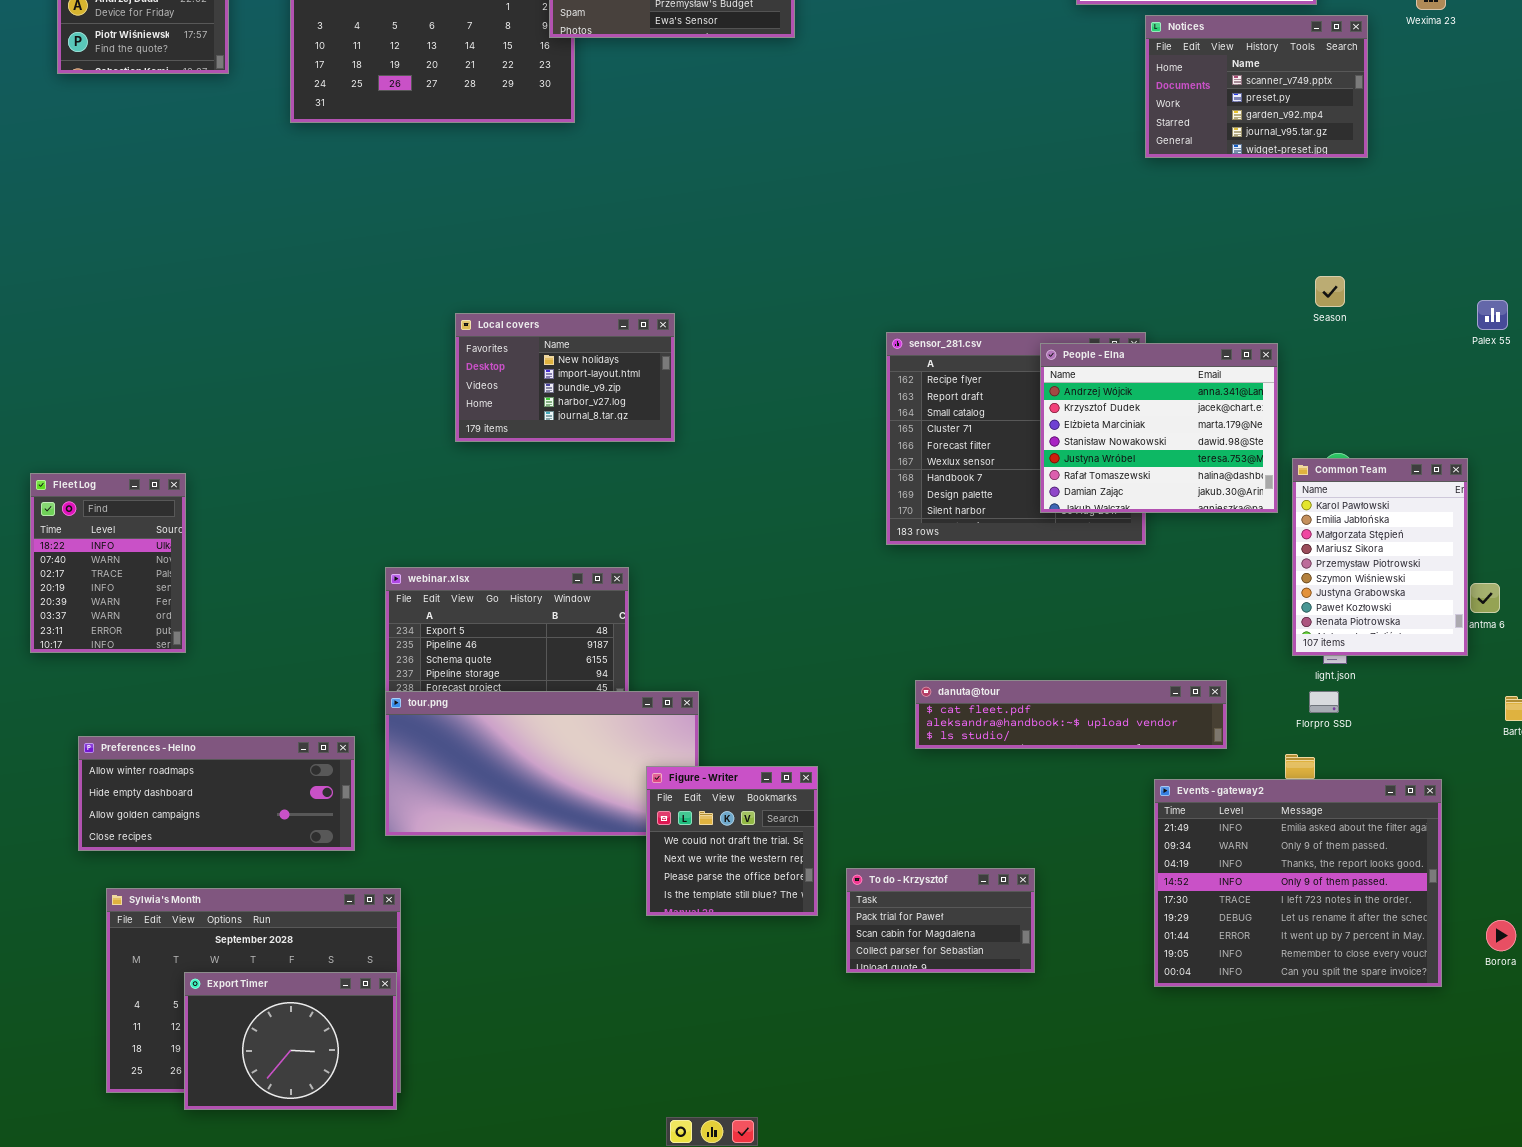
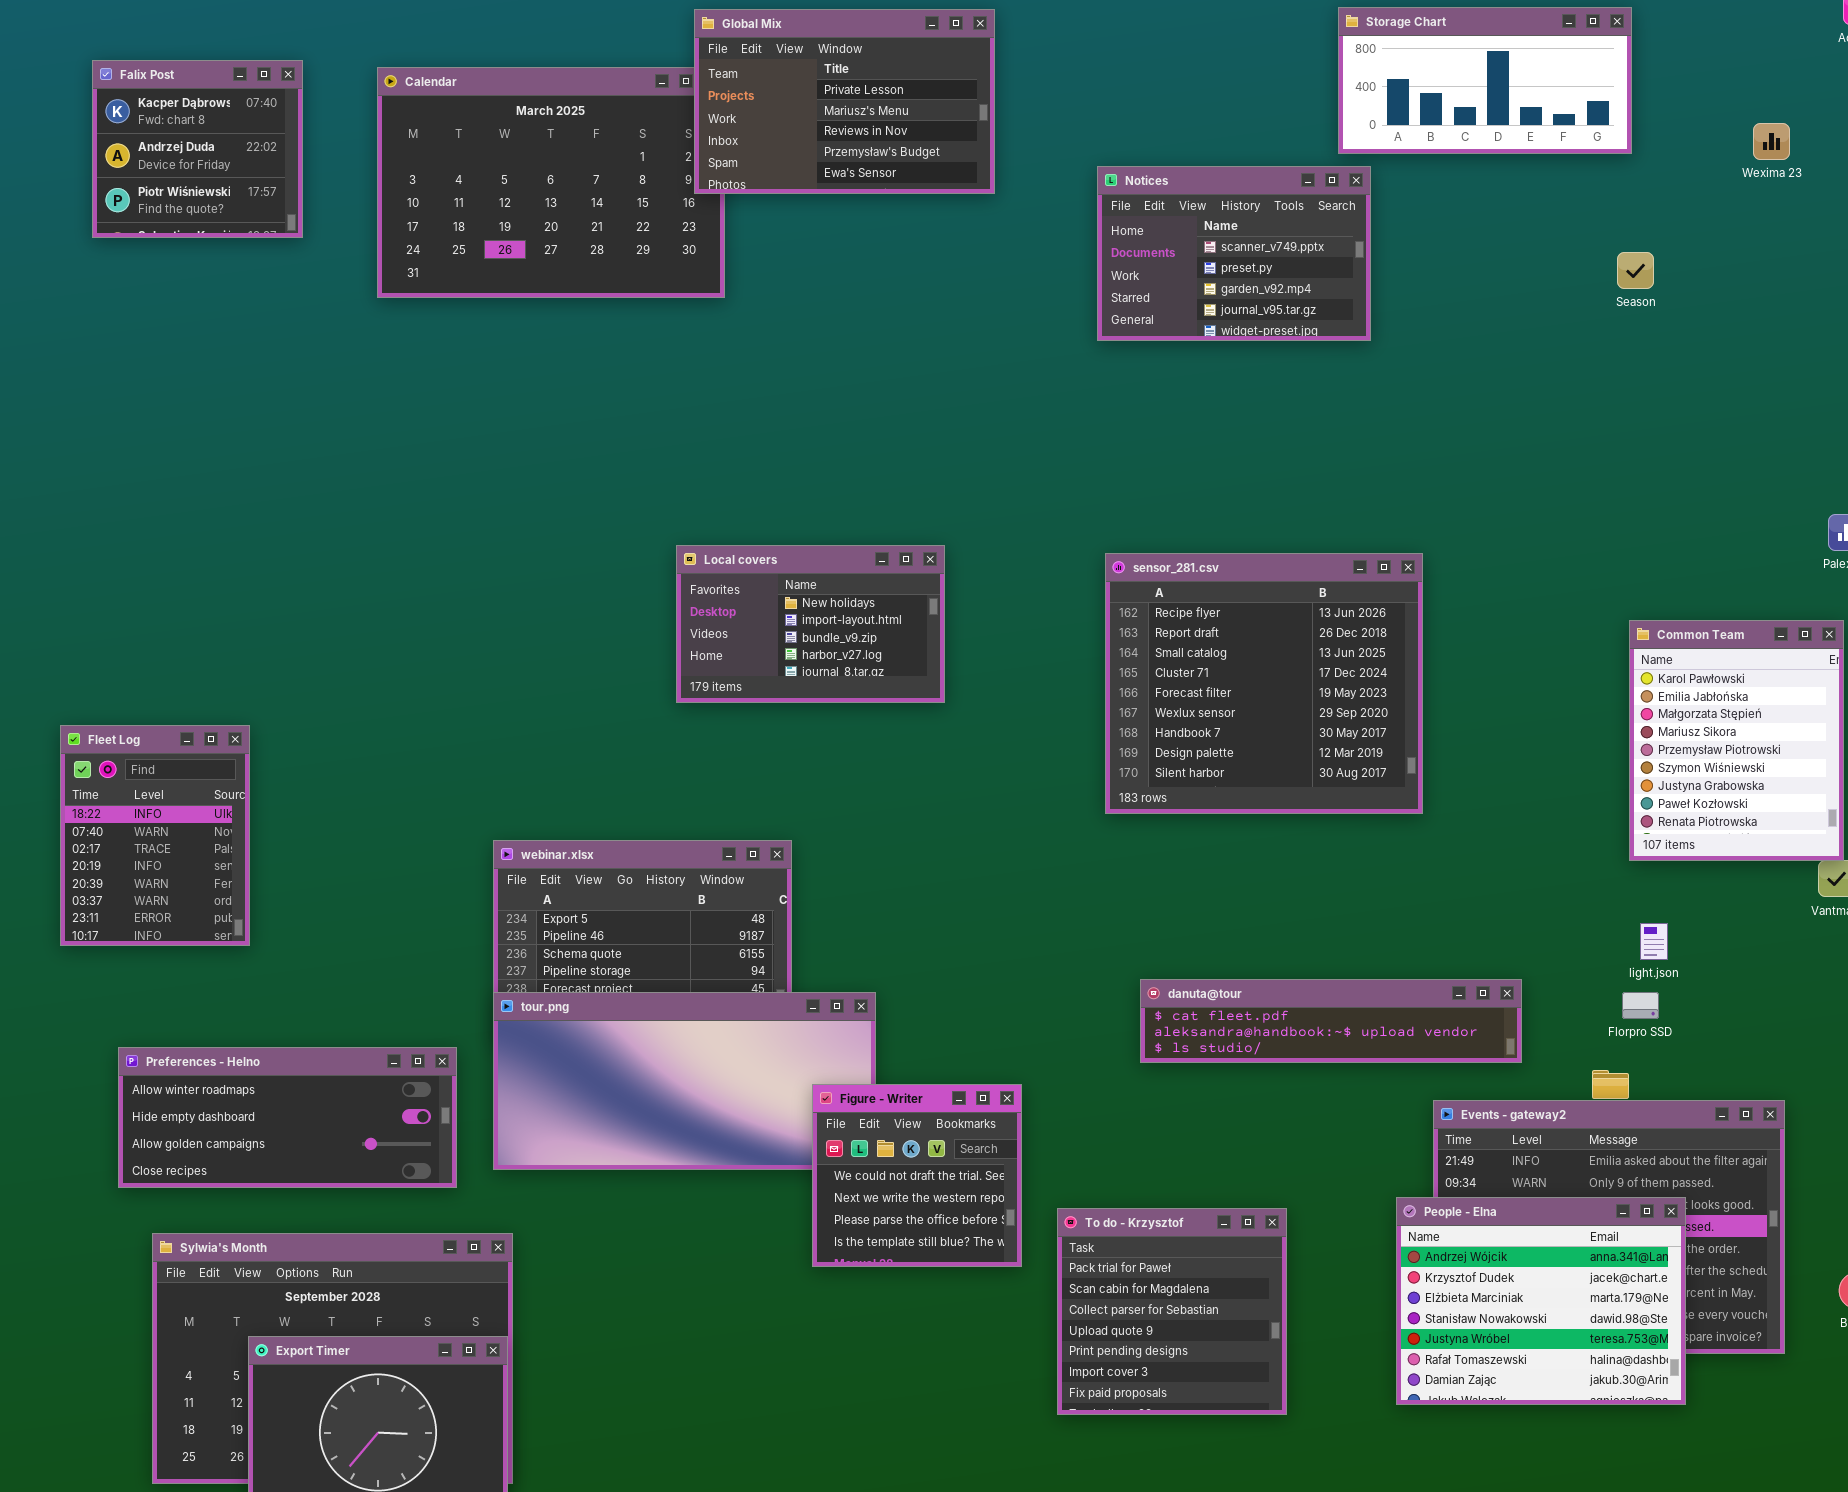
Notices: [1145,15,1368,158] -> [1097,166,1371,341], moved
Season: [1315,276,1345,307] -> [1617,252,1654,289], moved
Local covers: [455,313,675,442] -> [676,545,945,703], moved
People - Elna: [1040,343,1278,513] -> [1396,1197,1686,1405], moved
Common Team: [1292,458,1468,656] -> [1629,620,1844,861], moved
To do - Krzysztof: [846,868,1035,973] -> [1057,1208,1287,1415], resized

